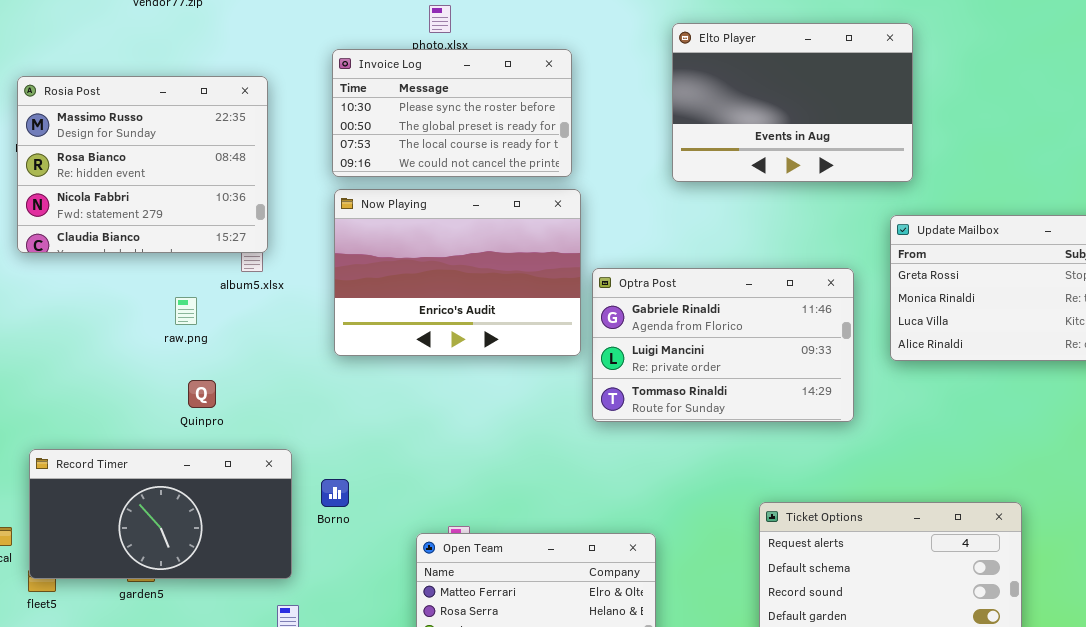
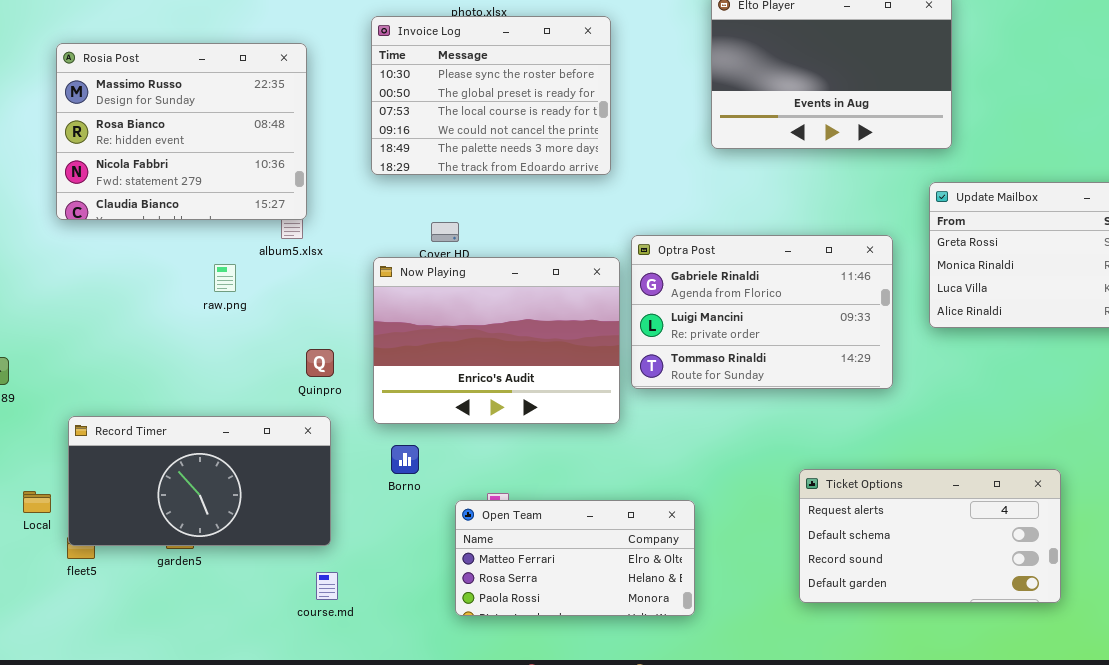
Invoice Log: [332,49,572,177] -> [371,16,611,175], resized
Now Playing: [334,189,581,356] -> [373,257,620,424], moved
Quinpro: [188,380,216,408] -> [306,349,334,377], moved
Borno: [321,479,349,507] -> [391,445,419,474], moved

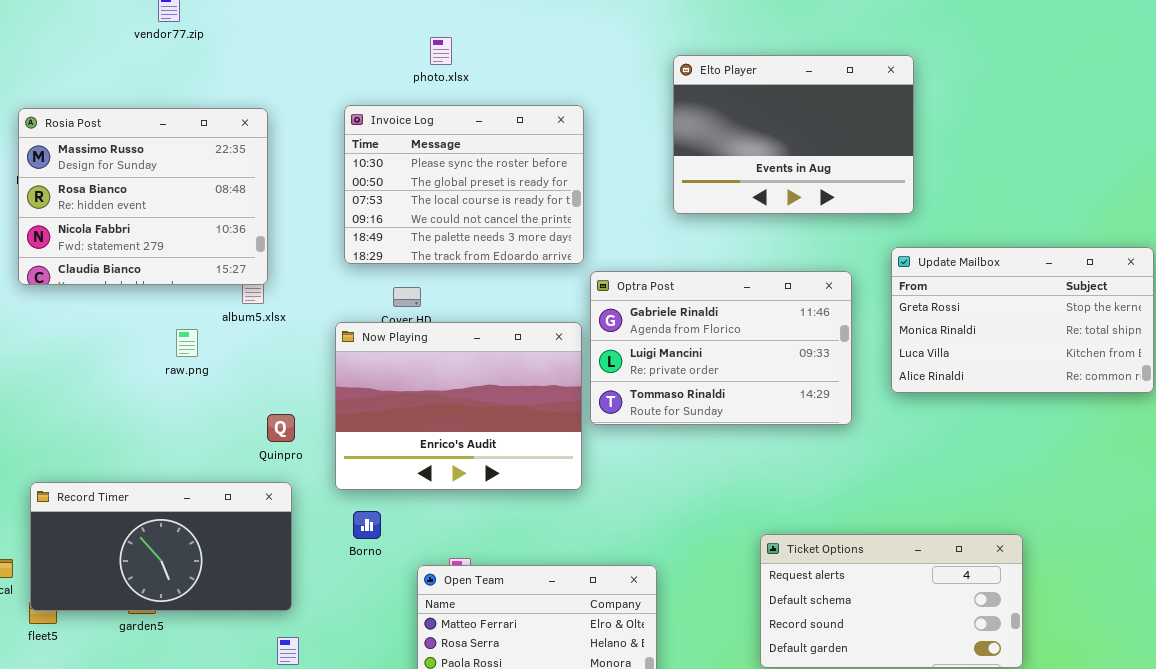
Invoice Log: [371,16,611,175] -> [344,105,584,264], moved
Optra Post: [631,235,893,389] -> [590,271,852,425], moved

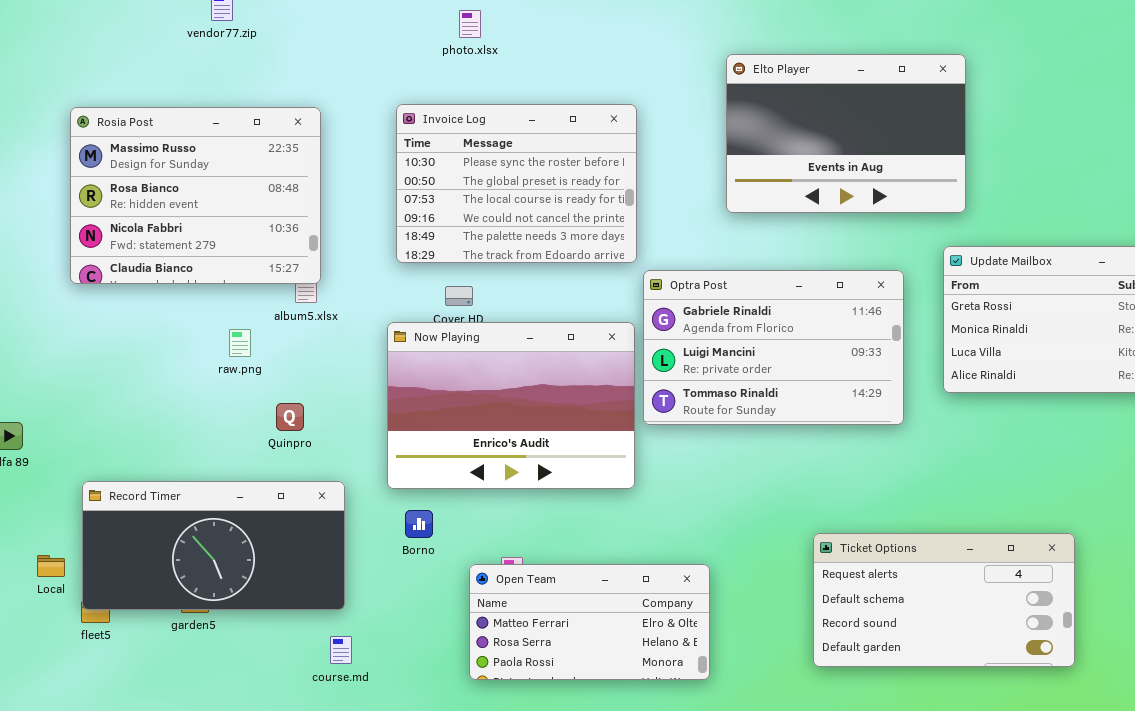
photo.xlsx: [430,37,452,65] -> [459,10,481,38], moved
Quinpro: [267,414,295,442] -> [276,403,304,431], moved

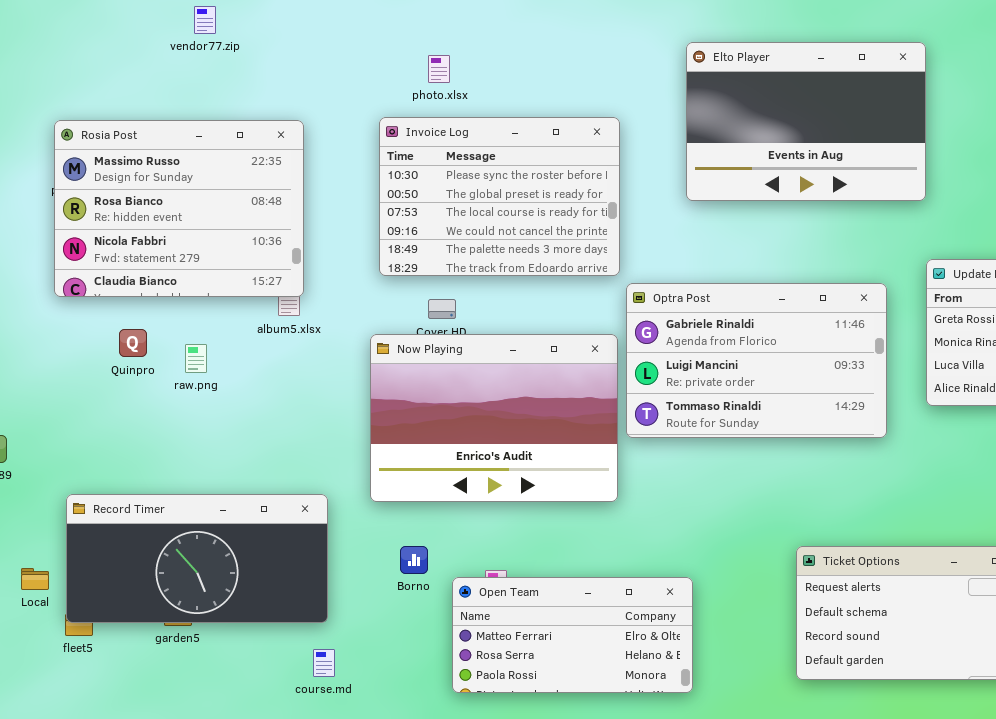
photo.xlsx: [459,10,481,38] -> [428,55,450,83], moved
Elto Player: [726,54,966,213] -> [686,42,926,201], moved
raw.png: [229,329,251,357] -> [185,344,207,373], moved
Quinpro: [276,403,304,431] -> [119,329,147,357], moved
Borno: [405,510,433,538] -> [400,546,428,574], moved

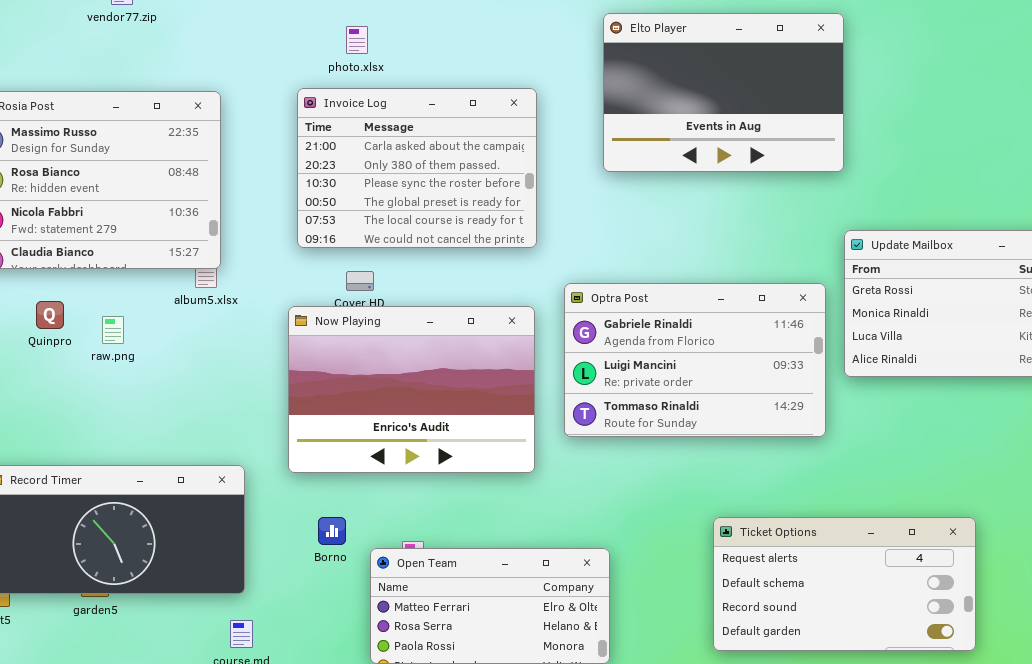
Invoice Log: [379,117,620,276] -> [297,88,537,248], scrolled up 2 rows
Optra Post: [626,283,887,438] -> [564,283,826,437], moved

